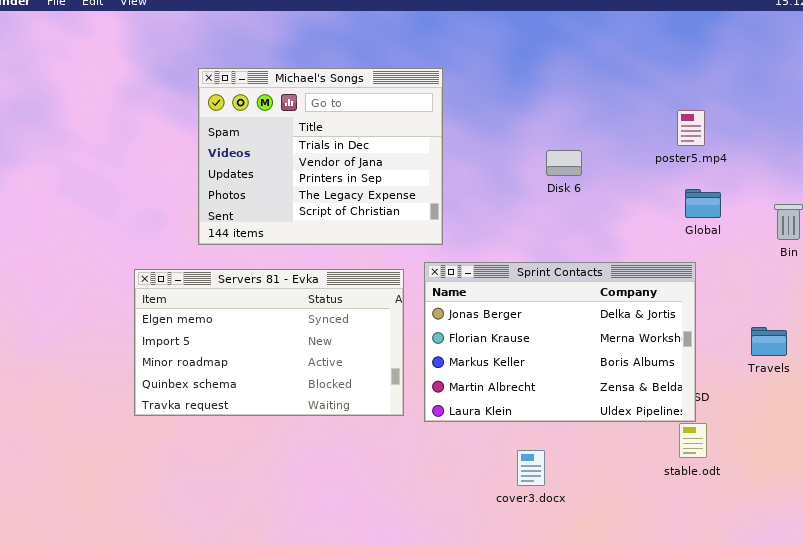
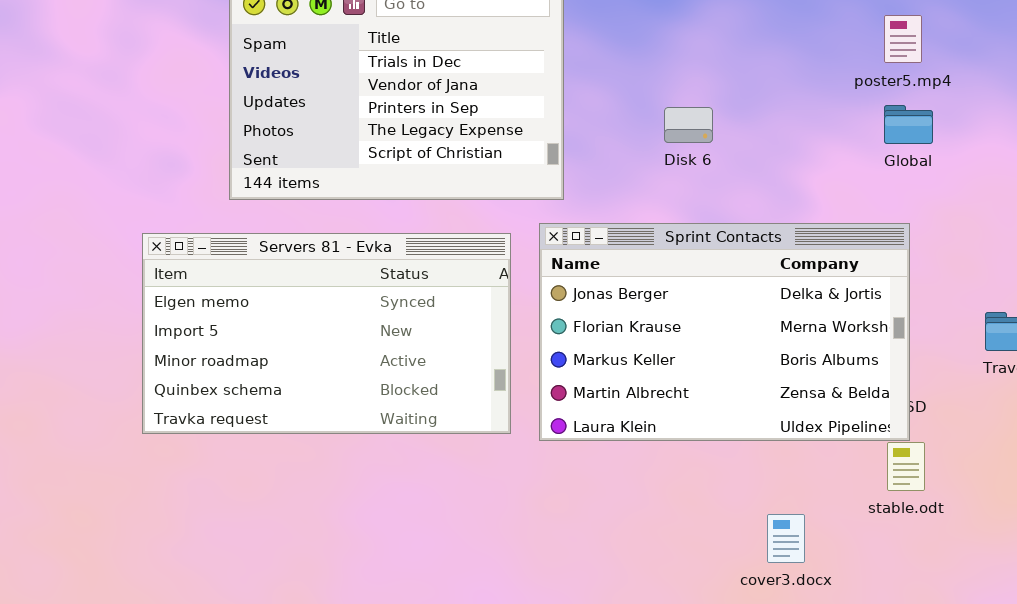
Disk 6: [546,150,582,176] -> [664,107,713,143], moved
Global: [685,189,721,218] -> [884,105,933,144], moved
cover3.docx: [517,450,545,486] -> [767,514,805,563], moved

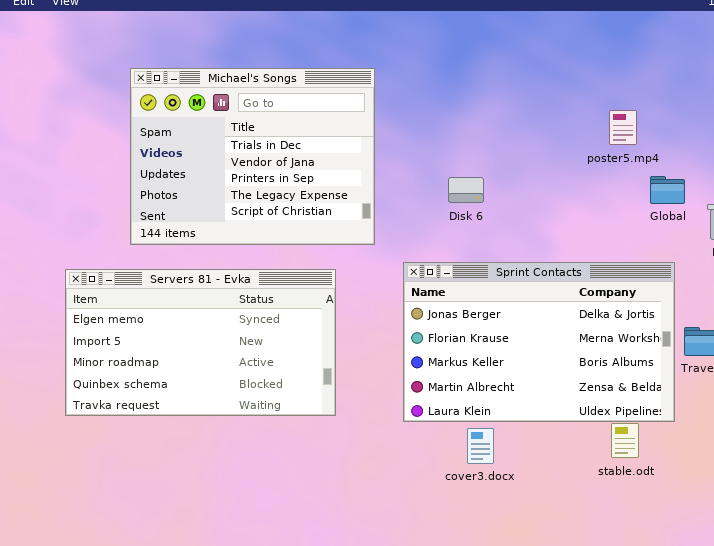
Global: [884,105,933,144] -> [650,176,685,204], moved
Sprint Contacts: [539,223,910,441] -> [403,262,675,422], moved
cover3.docx: [767,514,805,563] -> [467,428,494,464], moved

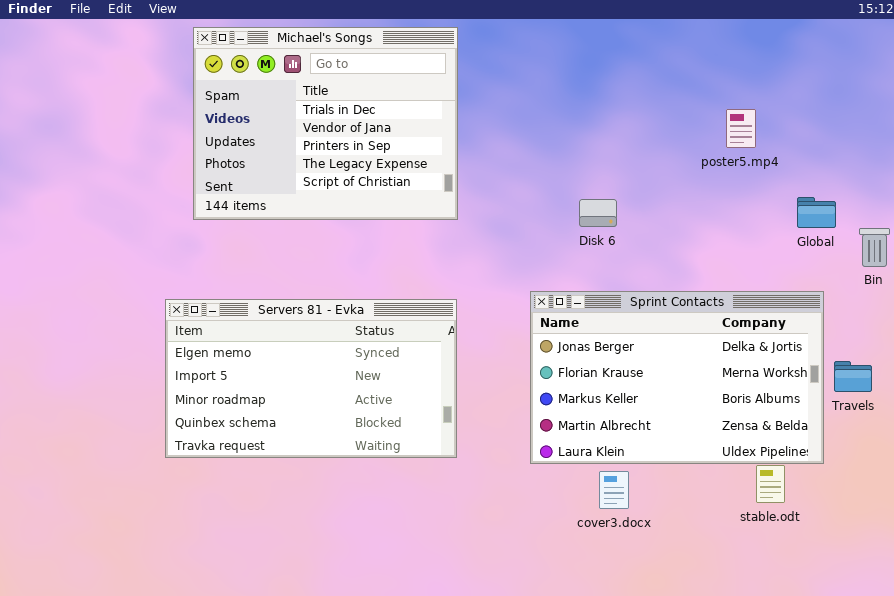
Michael's Songs: [130,68,375,245] -> [193,27,458,220], moved
poster5.mp4: [609,110,637,145] -> [726,109,756,148], moved

